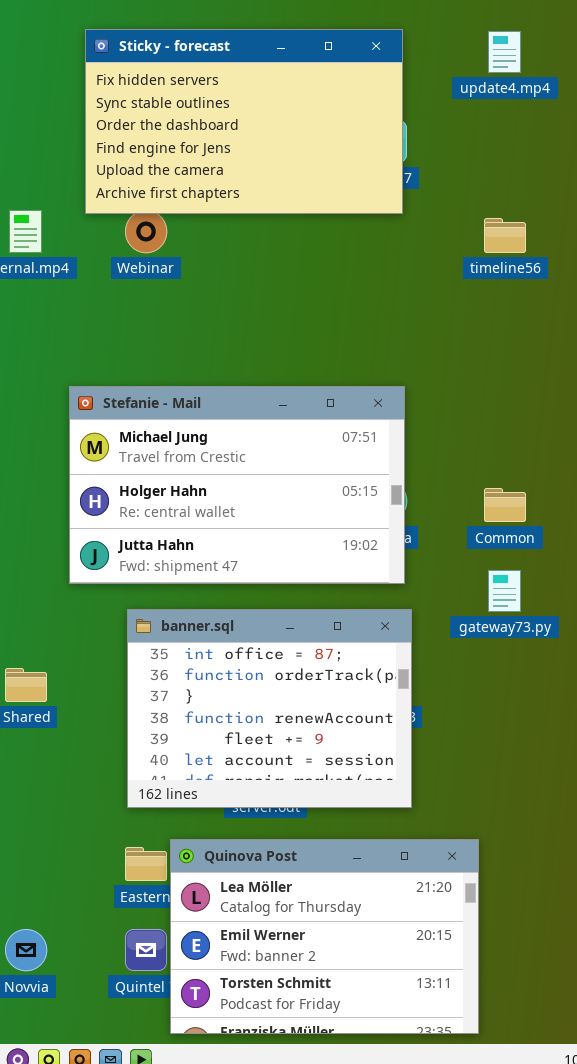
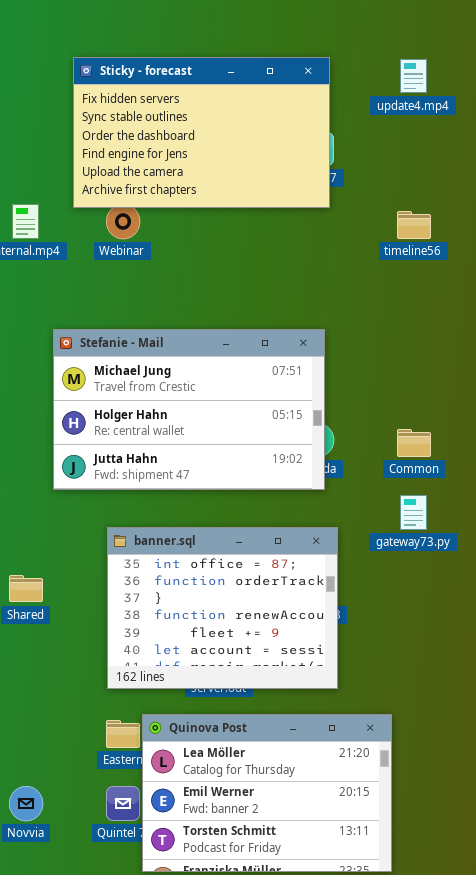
Stefanie - Mail: [69,386,405,584] -> [53,329,325,490], moved

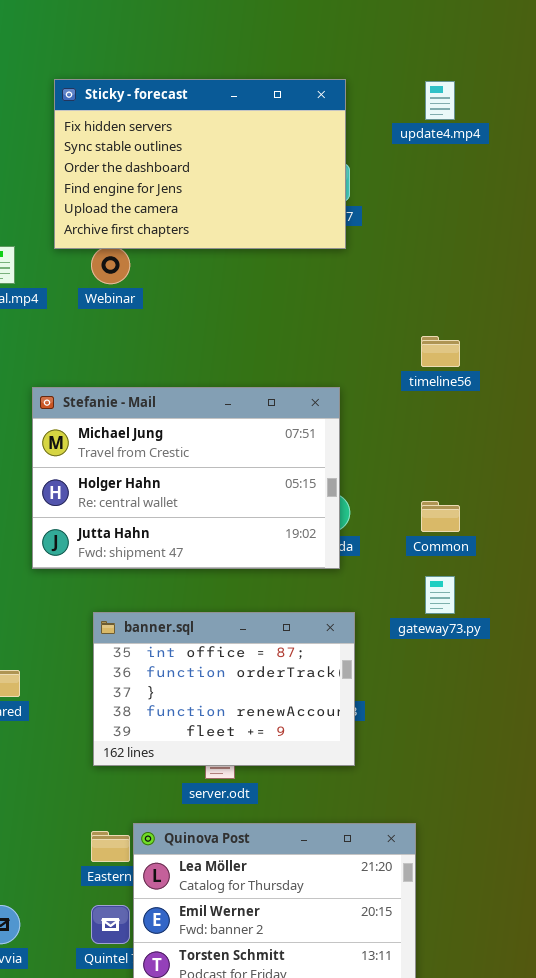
timeline56: [397,211,431,239] -> [421,336,460,367], moved
banner.sql: [107,527,338,689] -> [93,612,355,766], resized

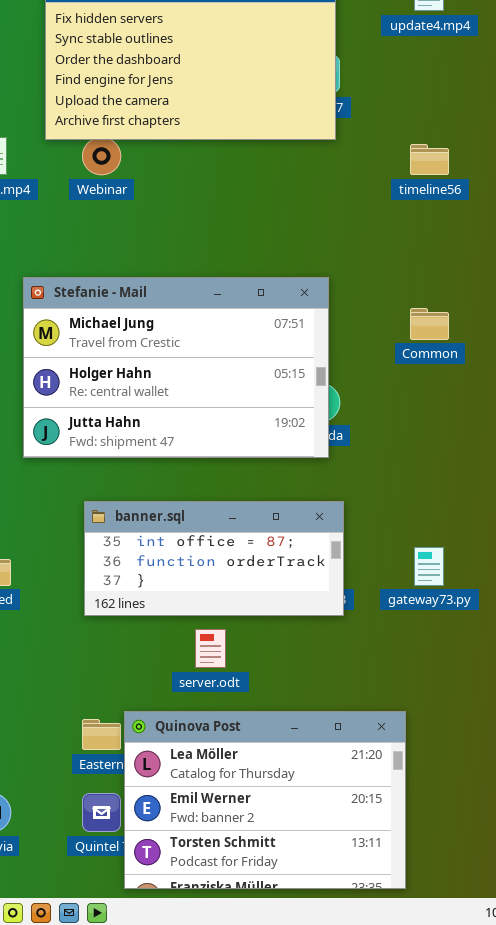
timeline56: [421,336,460,367] -> [410,144,449,175], moved
Common: [421,501,460,532] -> [410,308,449,340], moved
gateway73.py: [425,576,455,614] -> [414,547,444,586], moved
banner.sql: [93,612,355,766] -> [84,501,344,616], resized

